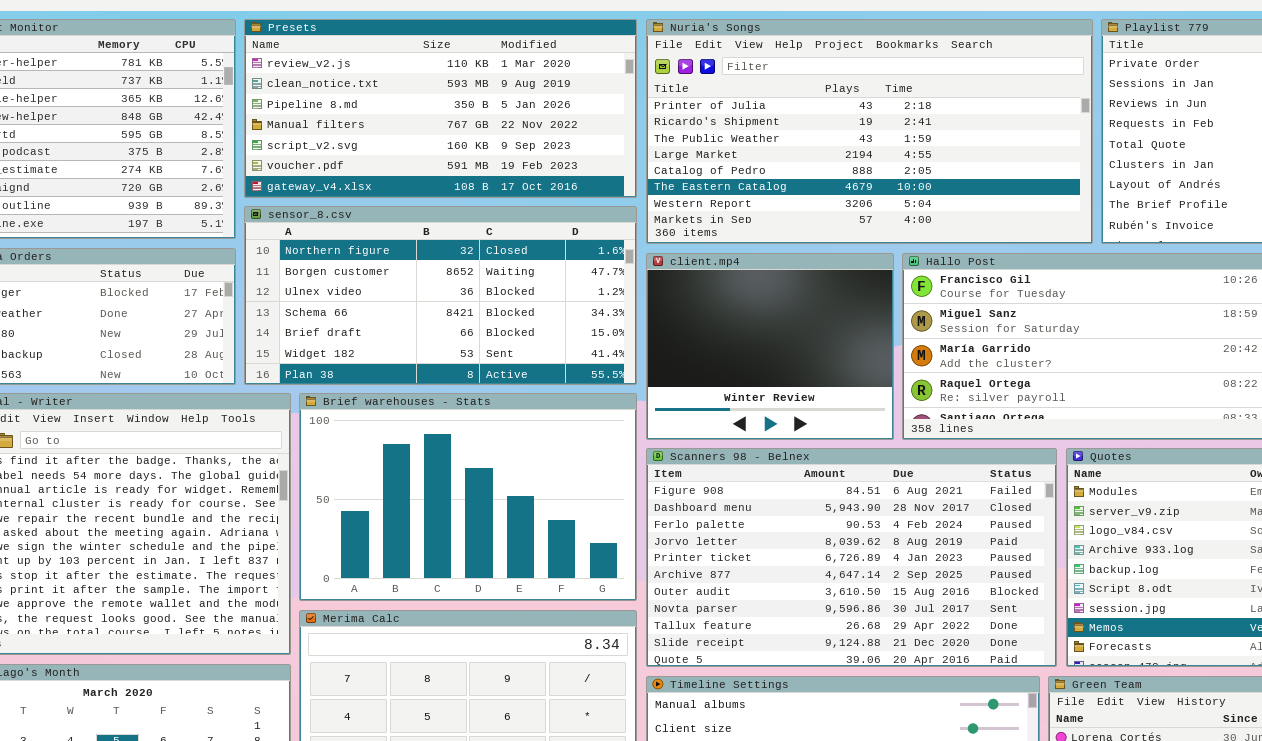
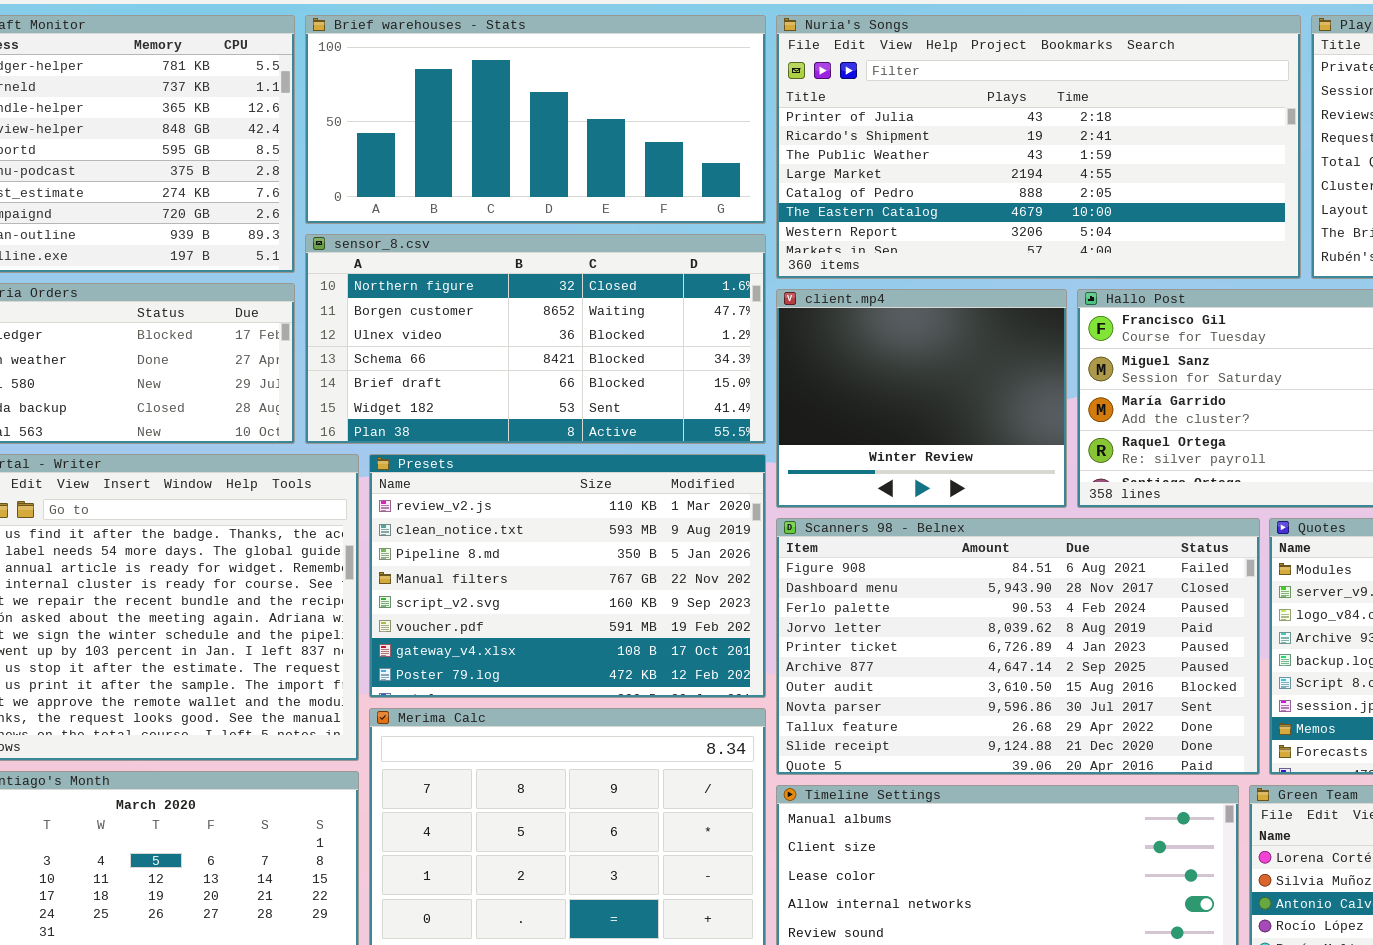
Presets: [244,19,637,198] -> [369,454,766,698], moved, resized
Brief warehouses - Stats: [299,393,637,601] -> [305,15,766,224], moved, resized

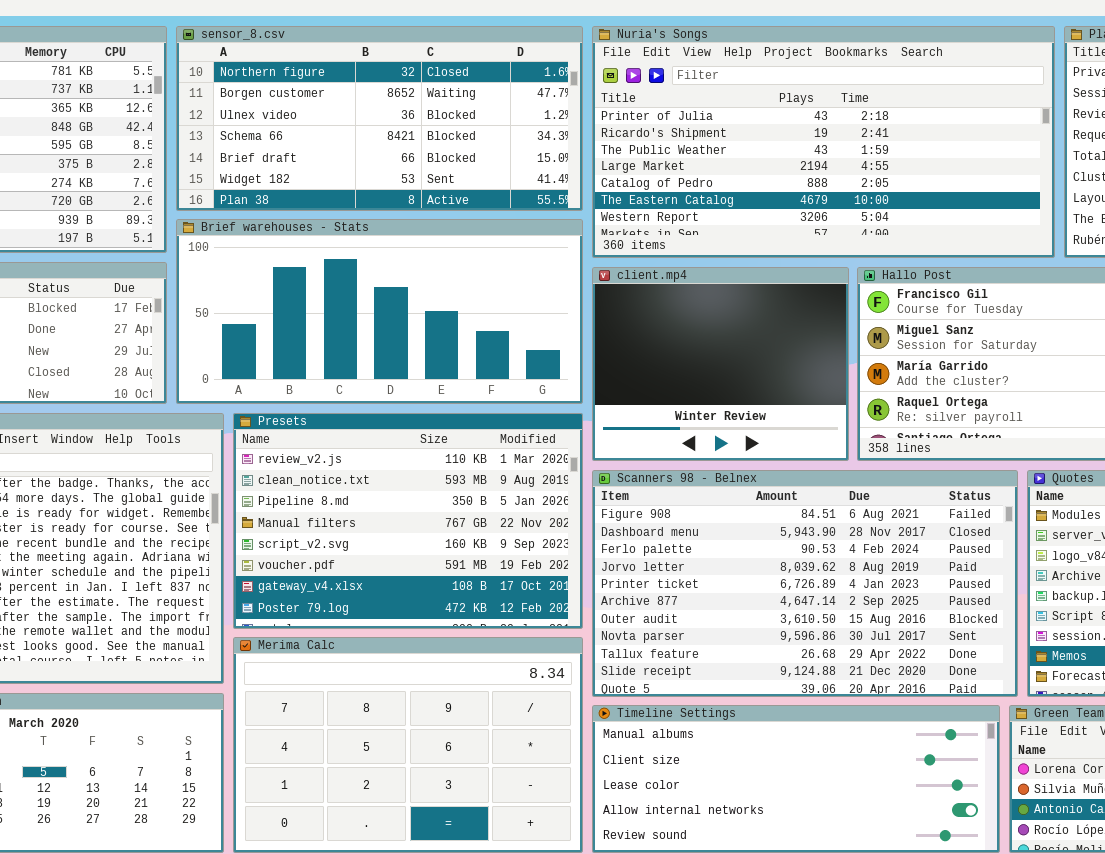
Brief warehouses - Stats: [305,15,766,224] -> [176,219,583,404], moved
sensor_8.csv: [305,234,766,444] -> [176,26,583,211], moved

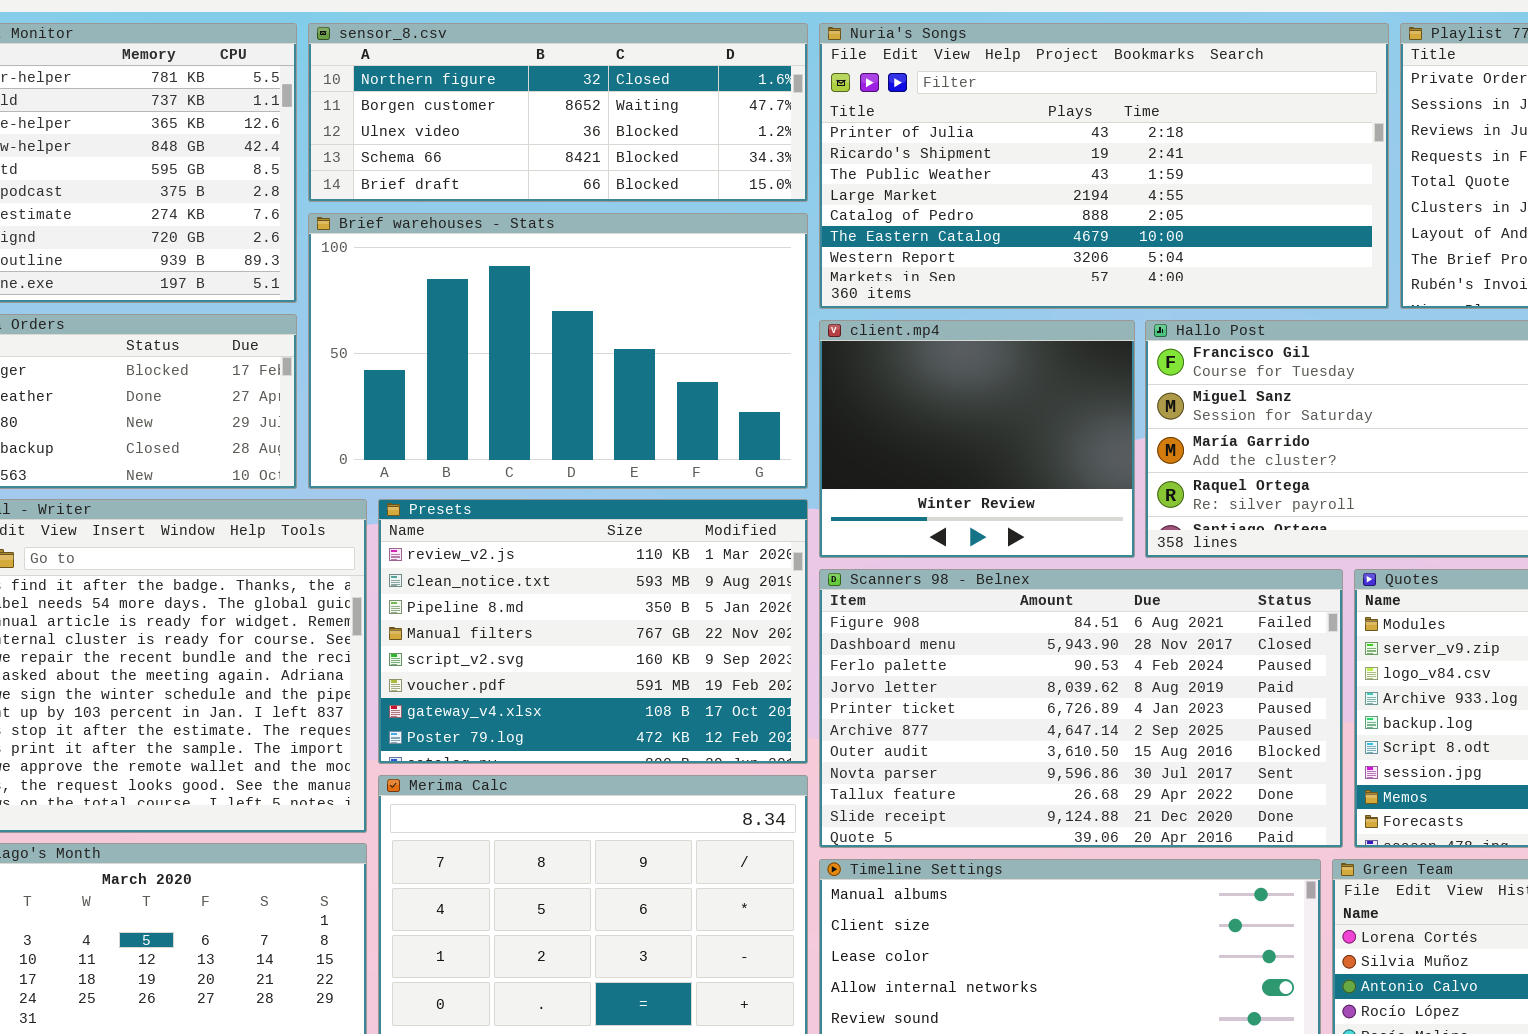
sensor_8.csv: [176,26,583,211] -> [308,23,808,202], resized
Brief warehouses - Stats: [176,219,583,404] -> [308,213,808,489], resized

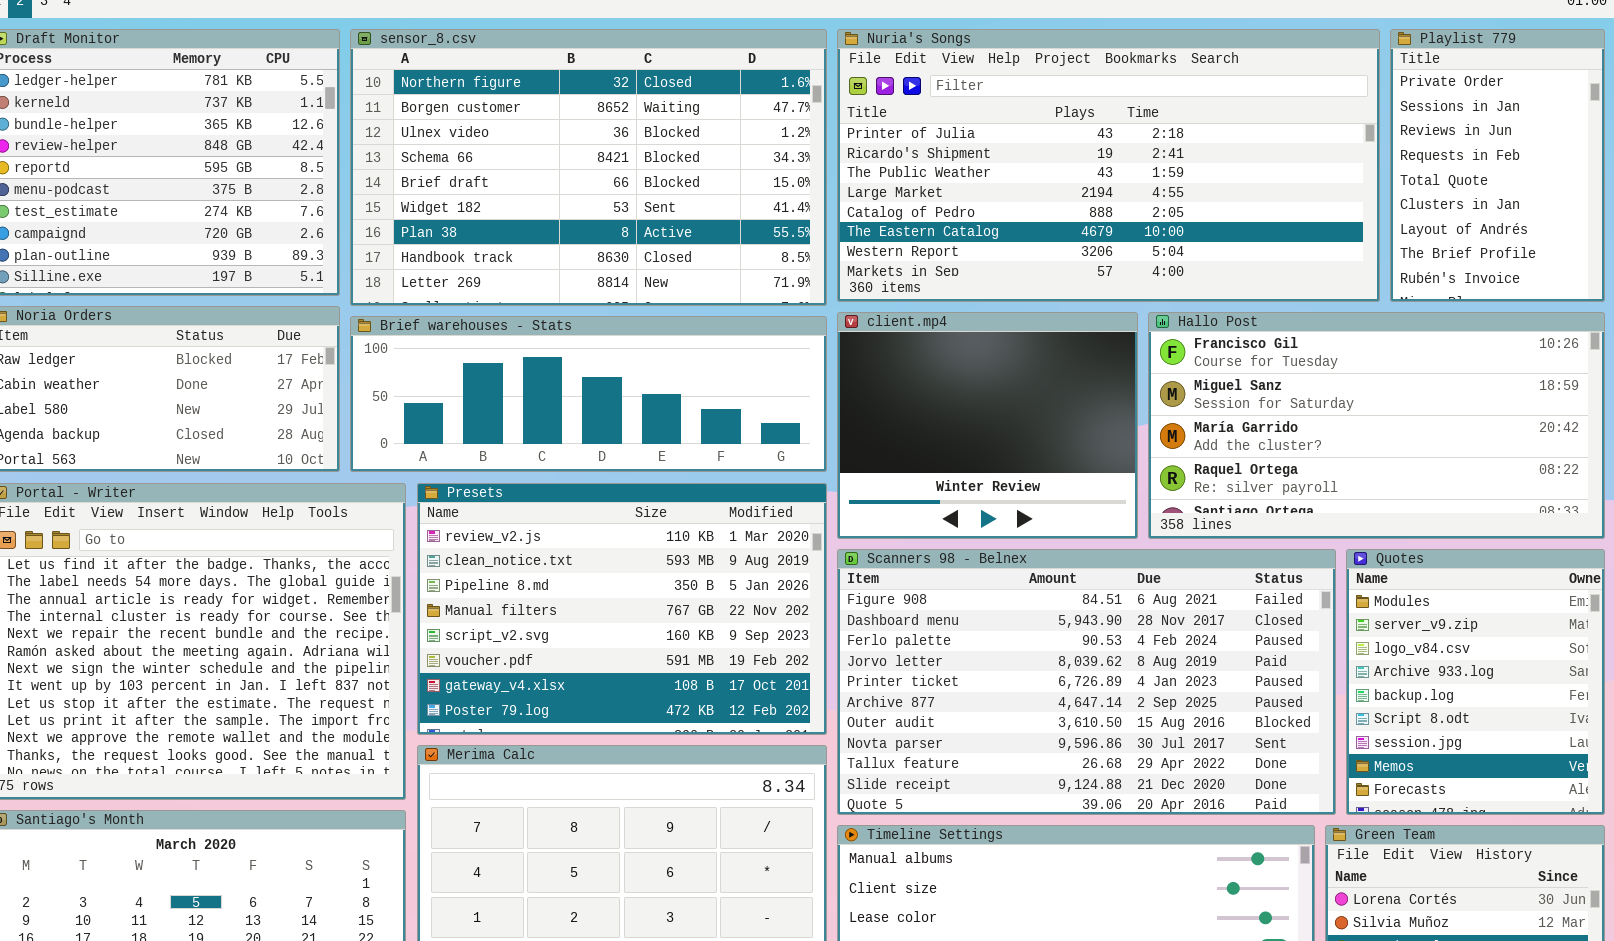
sensor_8.csv: [308,23,808,202] -> [350,29,827,306], resized
Brief warehouses - Stats: [308,213,808,489] -> [350,316,827,472], resized

